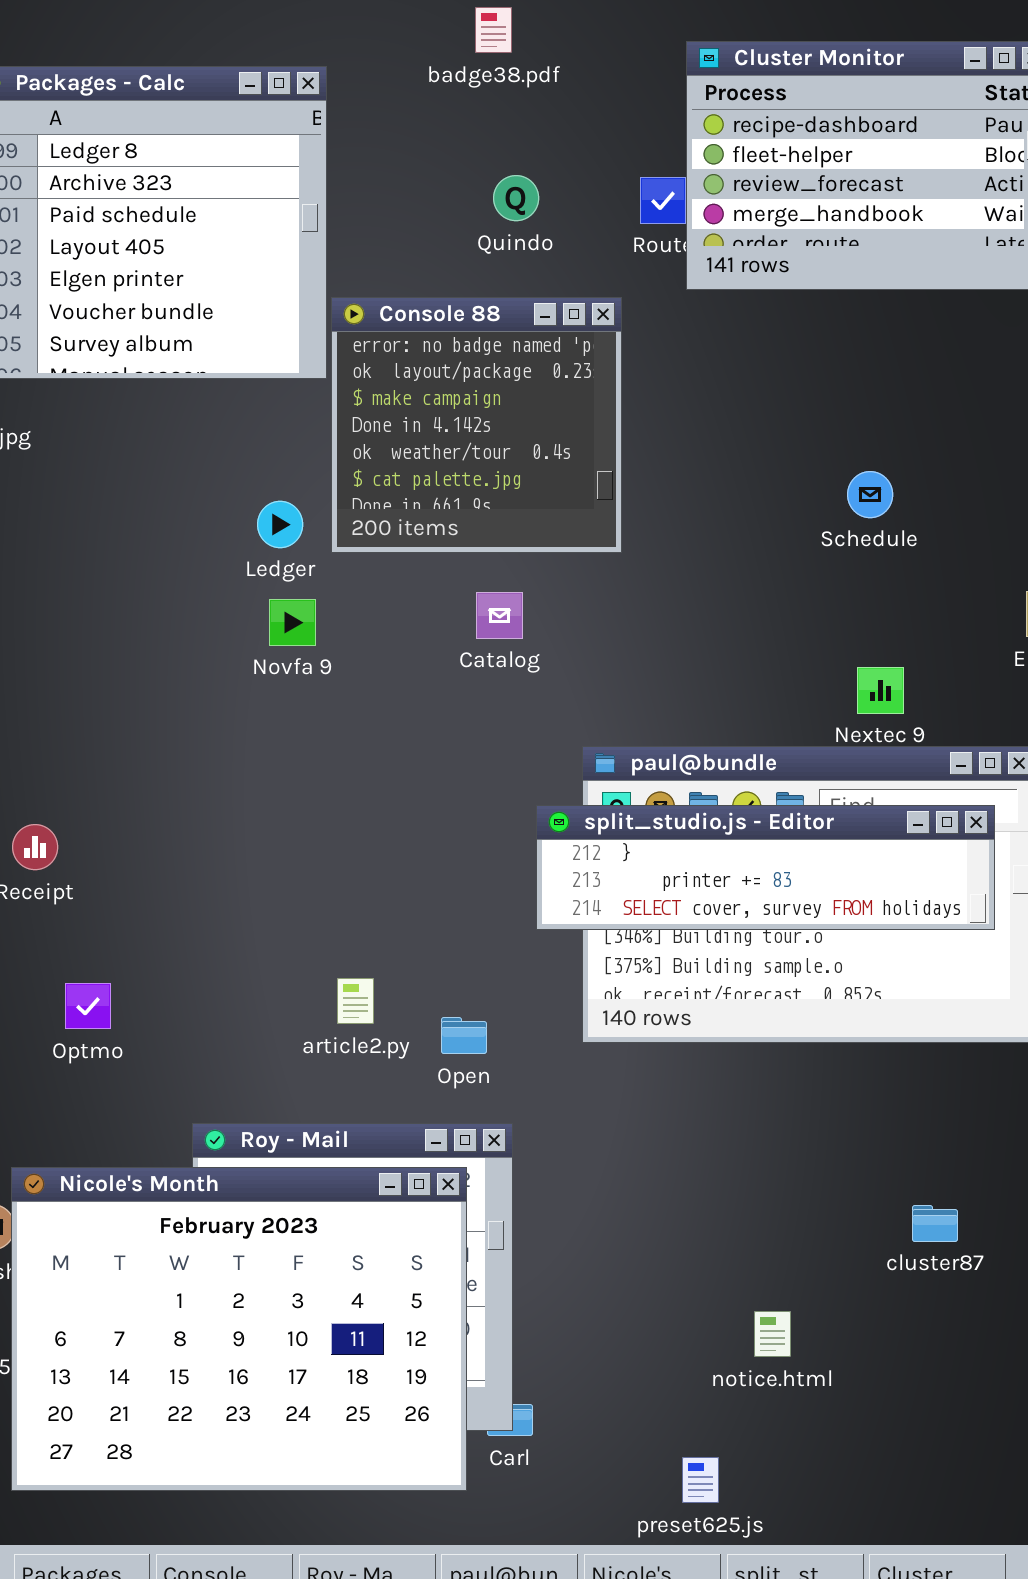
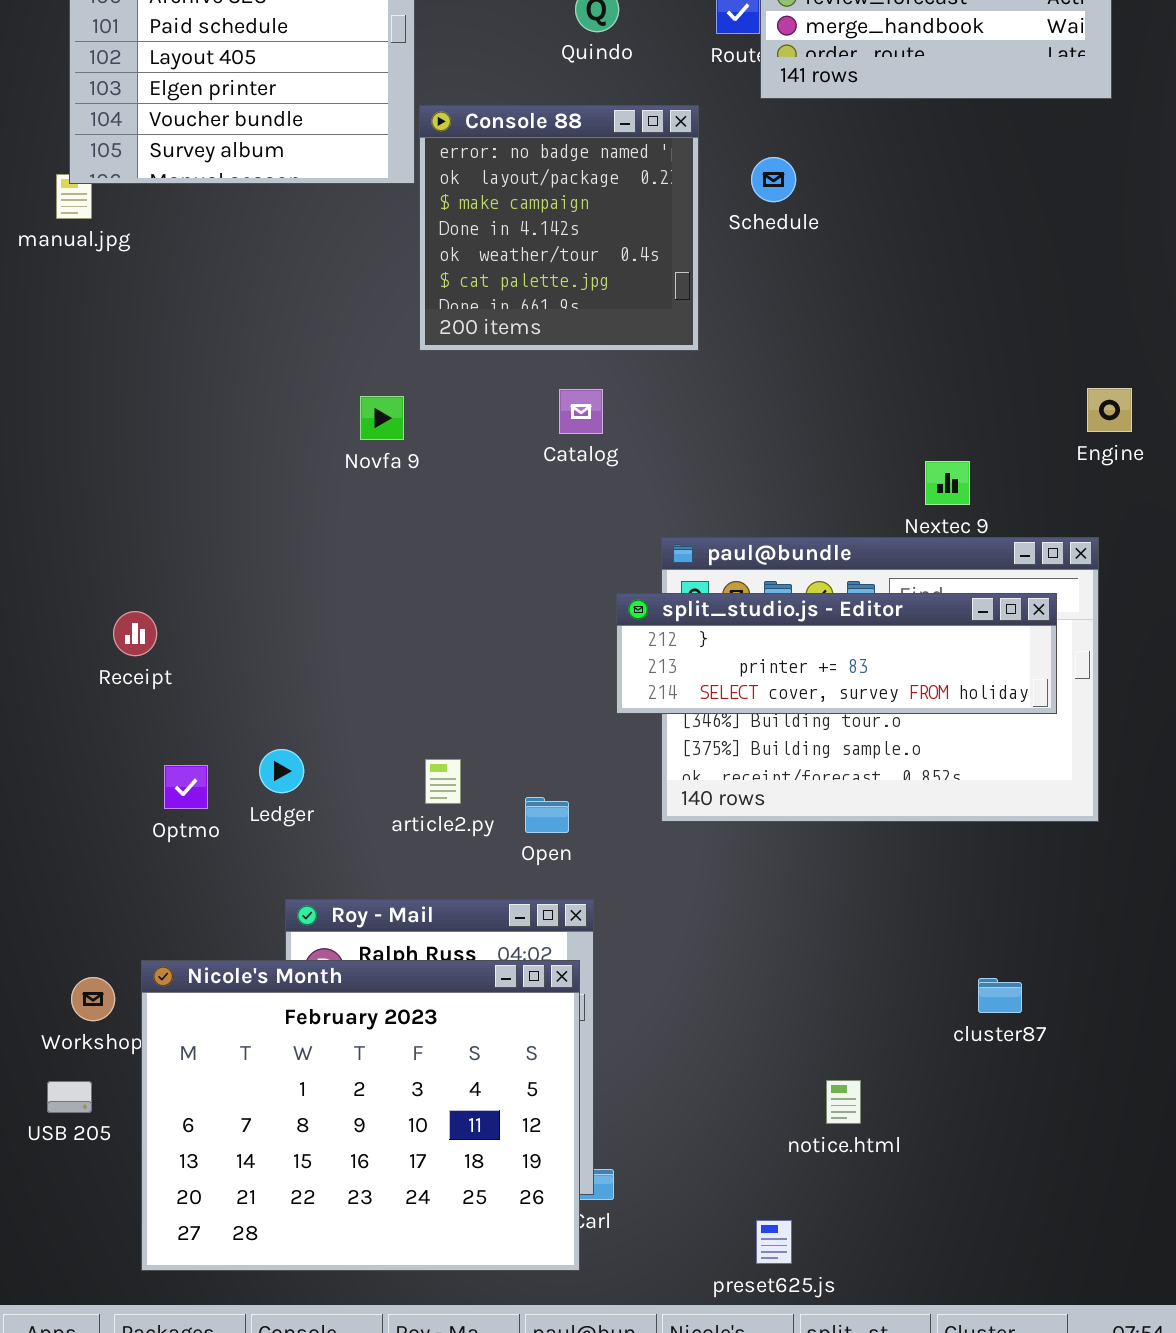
Schedule: [847,471,893,518] -> [751,157,796,202], moved
Ledger: [257,501,303,548] -> [259,749,304,793], moved
Nicole's Month: [11,1167,467,1491] -> [141,960,580,1271], moved

